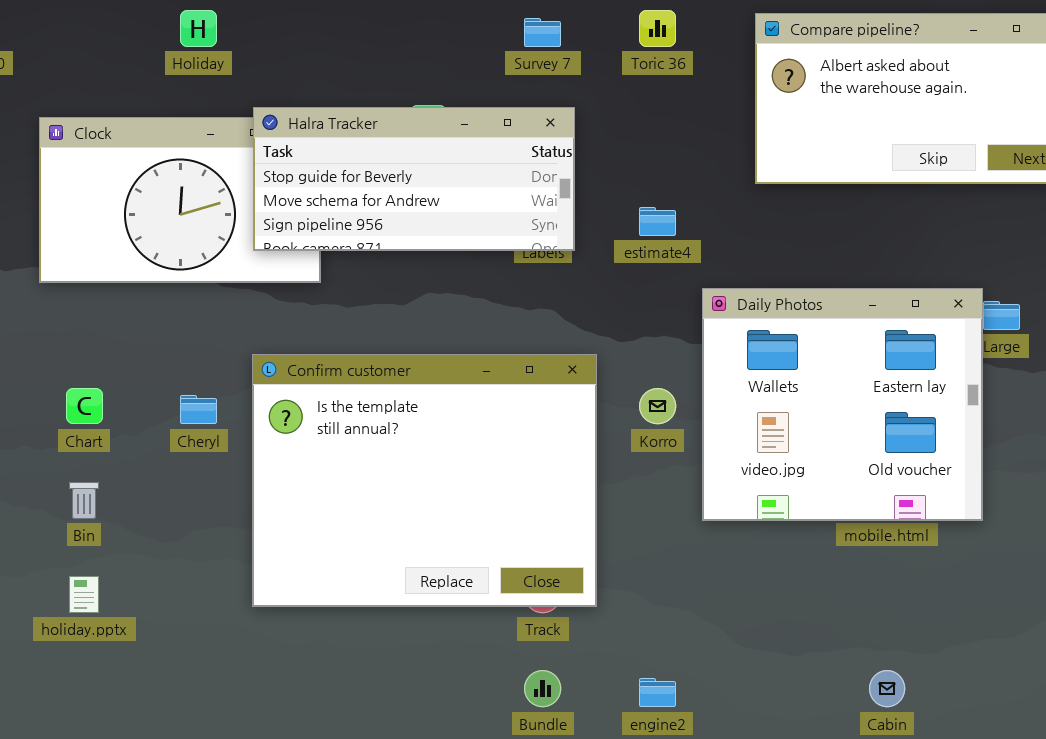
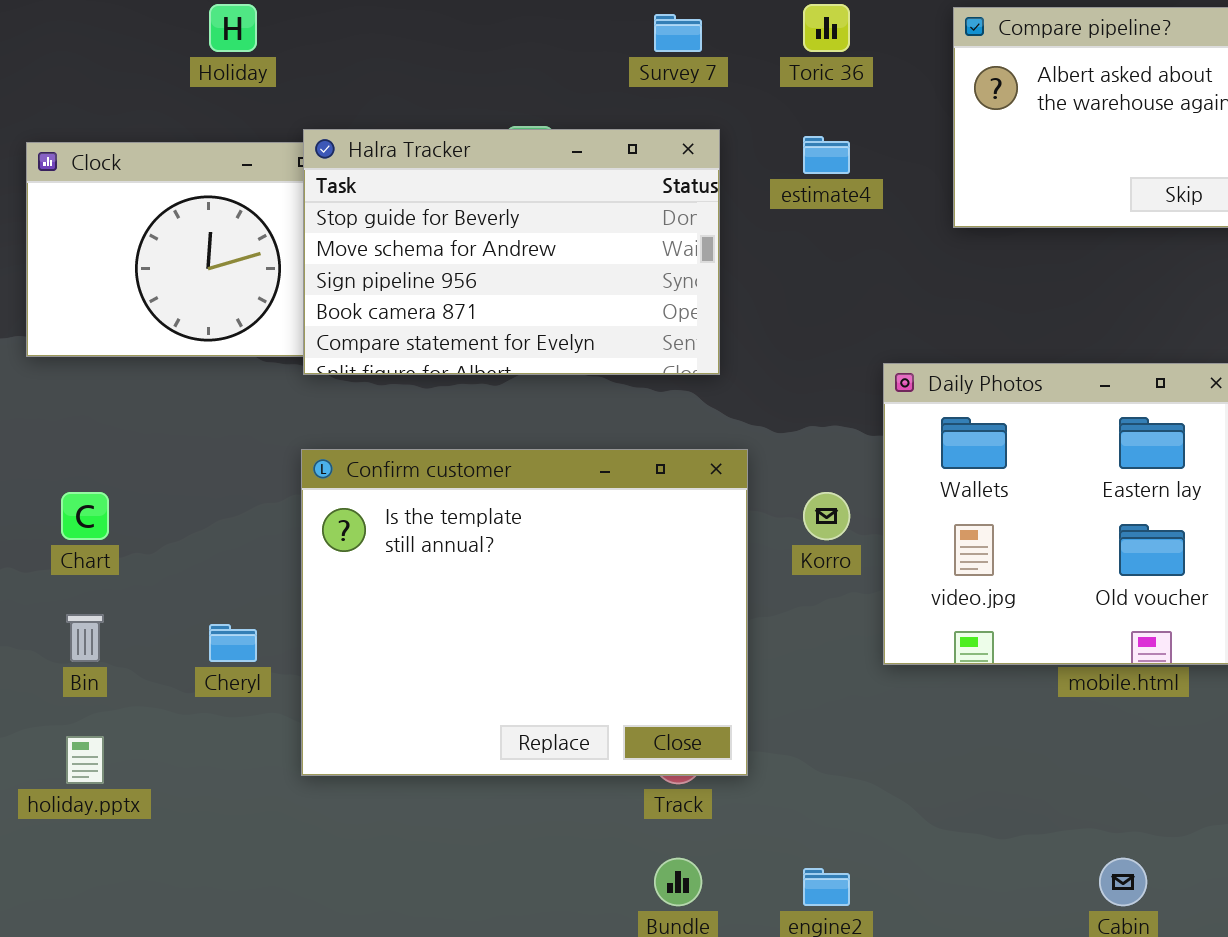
Halra Tracker: [253,107,575,251] -> [303,129,720,375], resized
estimate4: [639,207,676,236] -> [803,136,850,174], moved
Cheryl: [180,395,217,424] -> [209,624,257,662], moved

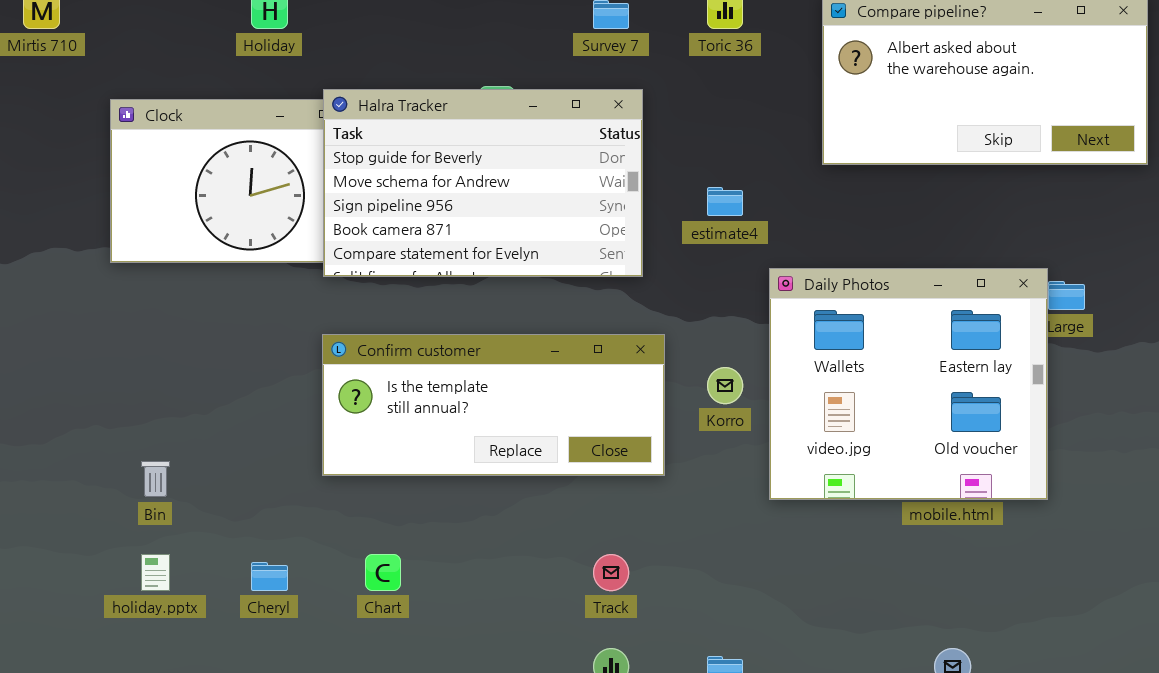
estimate4: [803,136,850,174] -> [707,187,743,216], moved
Confirm customer: [301,449,748,776] -> [322,334,665,476], resized
Chart: [61,492,109,540] -> [365,554,401,591], moved
Cheryl: [209,624,257,662] -> [251,562,288,591], moved

